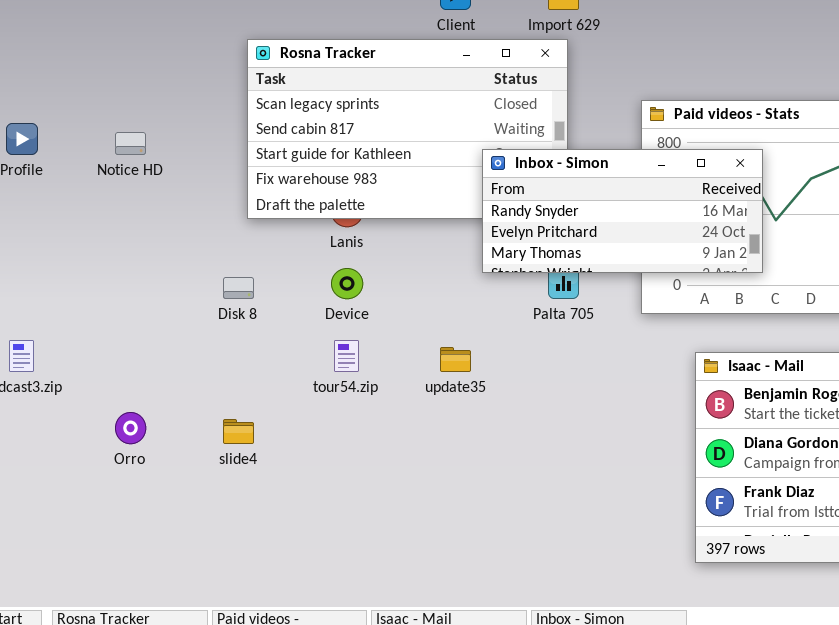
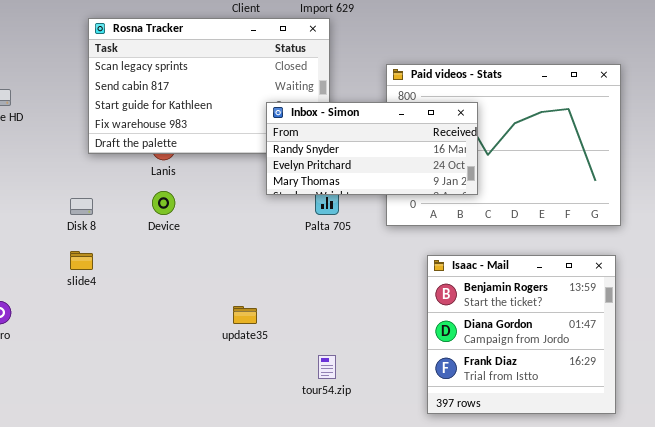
tour54.zip: [334,340,359,372] -> [318,355,336,379], moved
update35: [440,347,471,372] -> [233,306,257,324], moved
slide4: [223,419,254,444] -> [70,251,93,270], moved

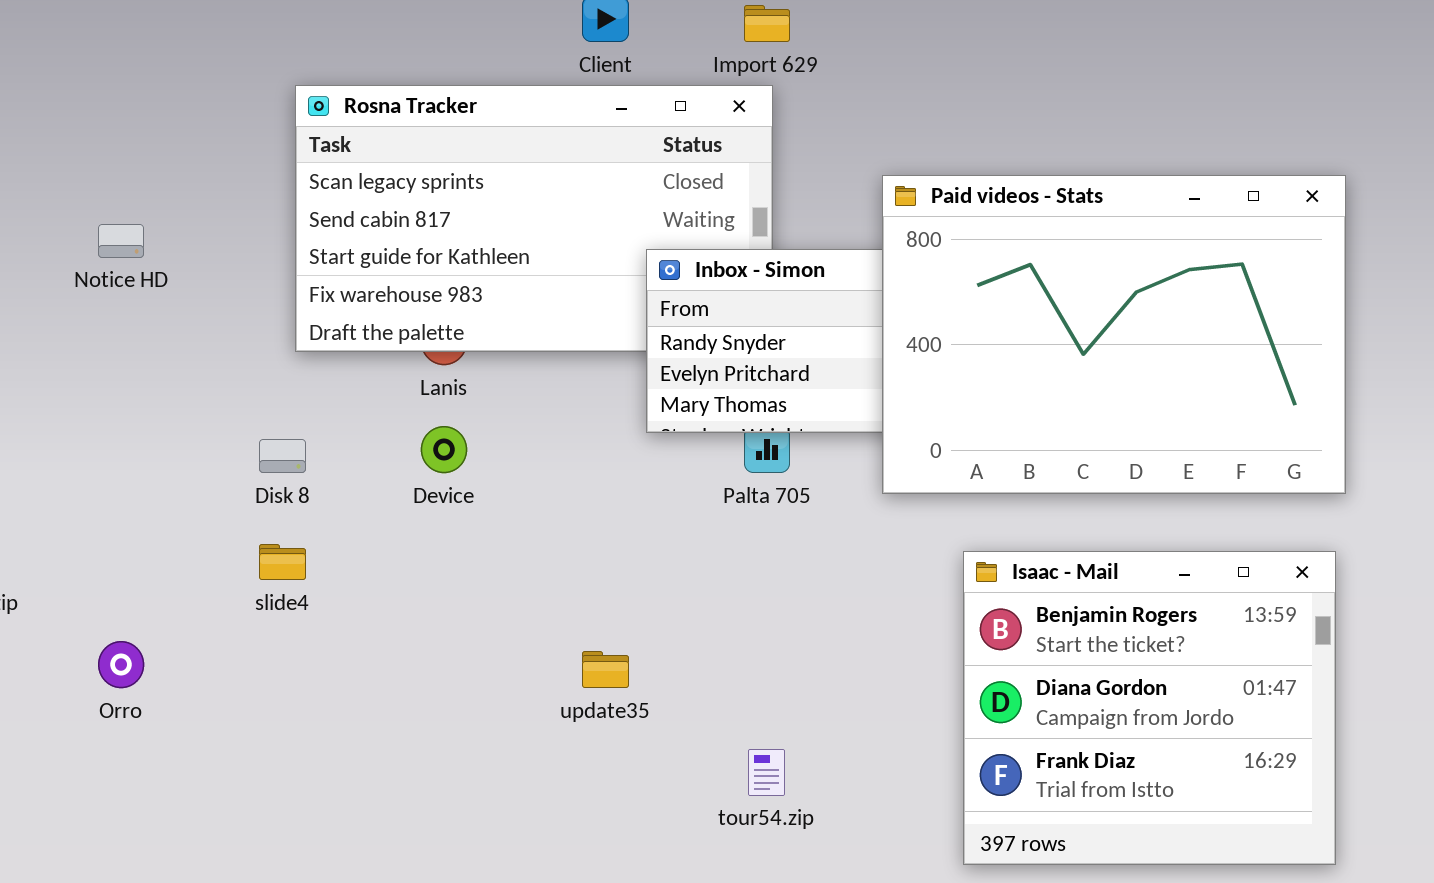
Paid videos - Stats: [386,64,621,226] -> [882,175,1346,494], raised

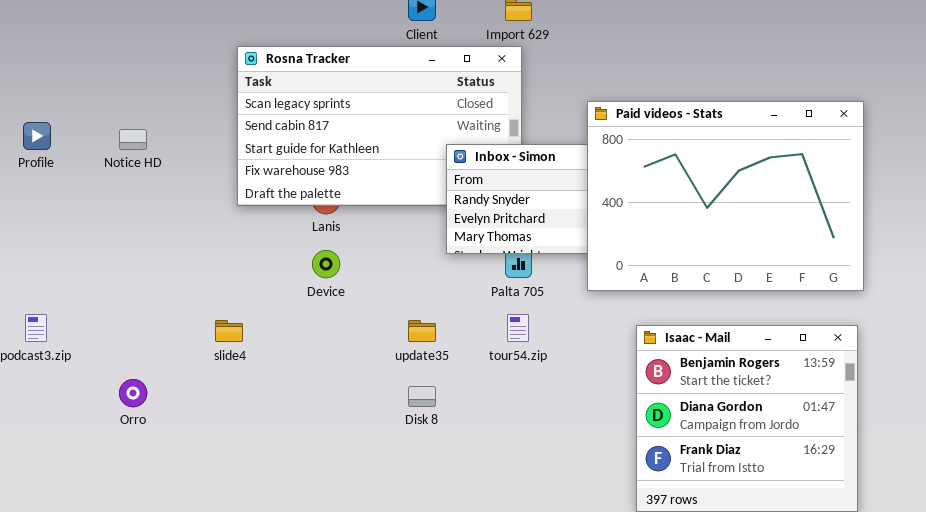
Disk 8: [259,439,306,473] -> [408,386,436,407], moved
update35: [582,651,629,688] -> [408,320,436,342], moved
tour54.zip: [748,749,785,796] -> [507,314,529,342], moved

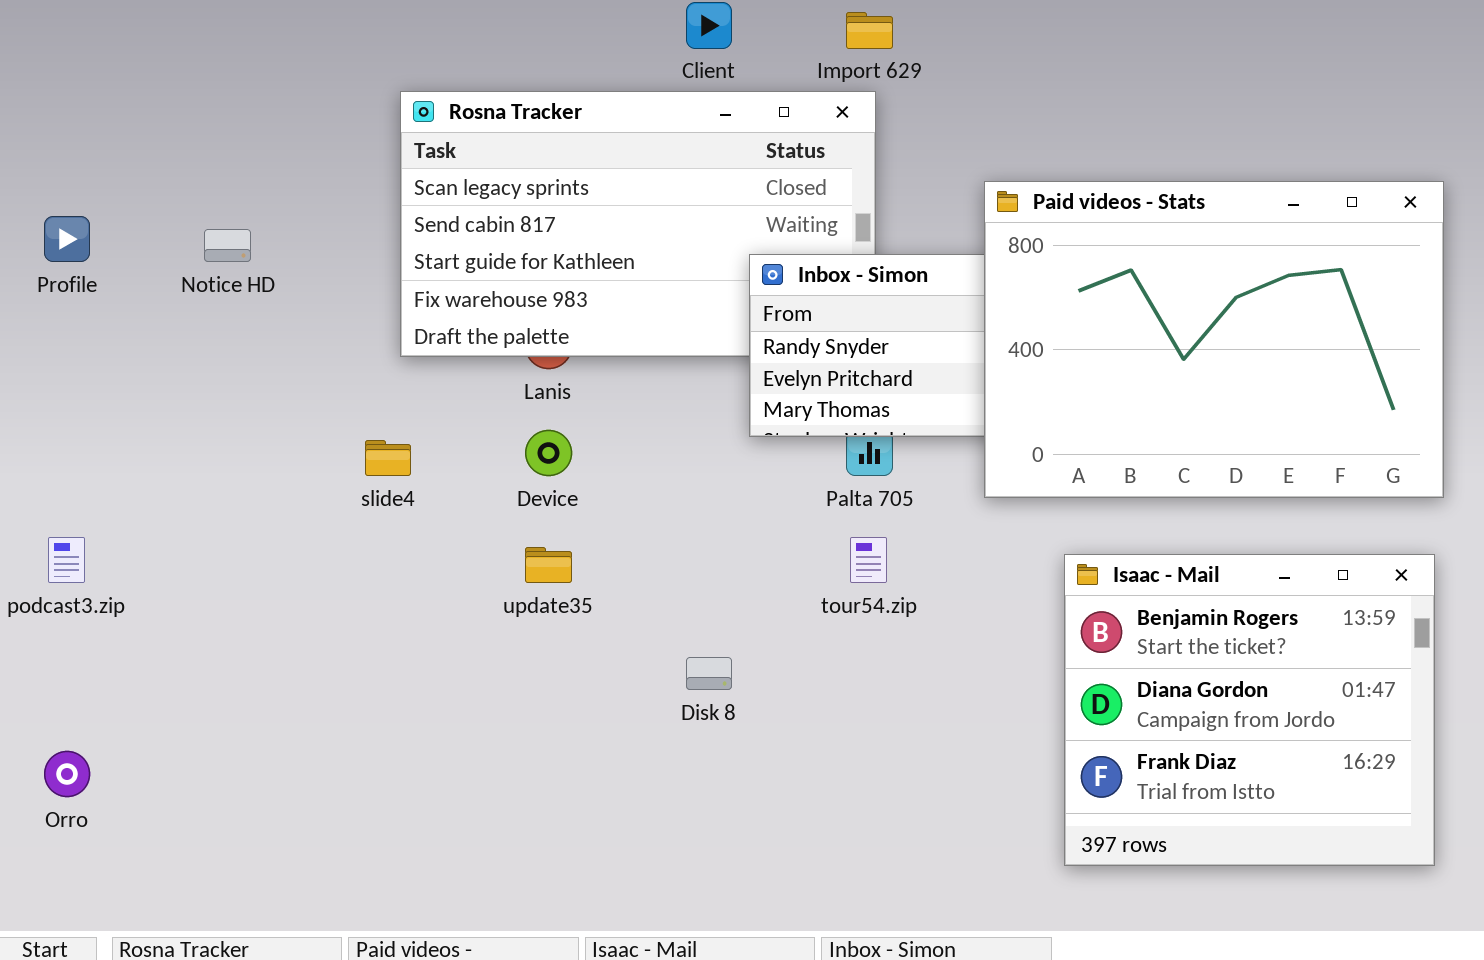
slide4: [215,320,243,342] -> [365,440,411,476], moved
update35: [408,320,436,342] -> [525,547,572,583], moved
Orro: [119,379,147,407] -> [44,751,90,797], moved

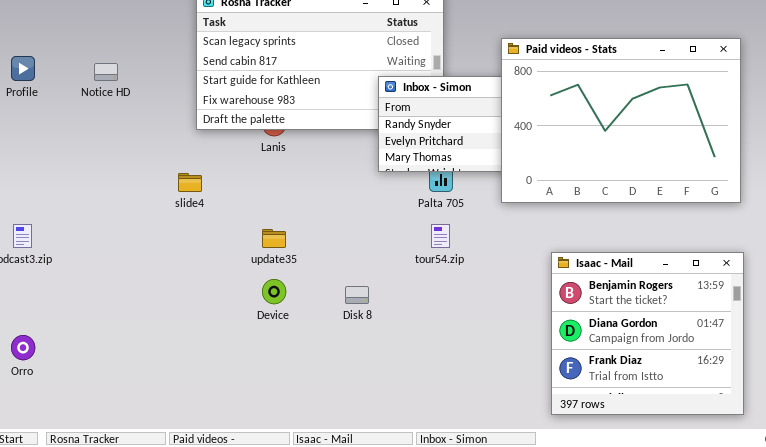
Device: [525,430,572,476] -> [262,279,286,304], moved
Isaac - Mail: [1064,554,1435,866] -> [551,252,744,415], moved

